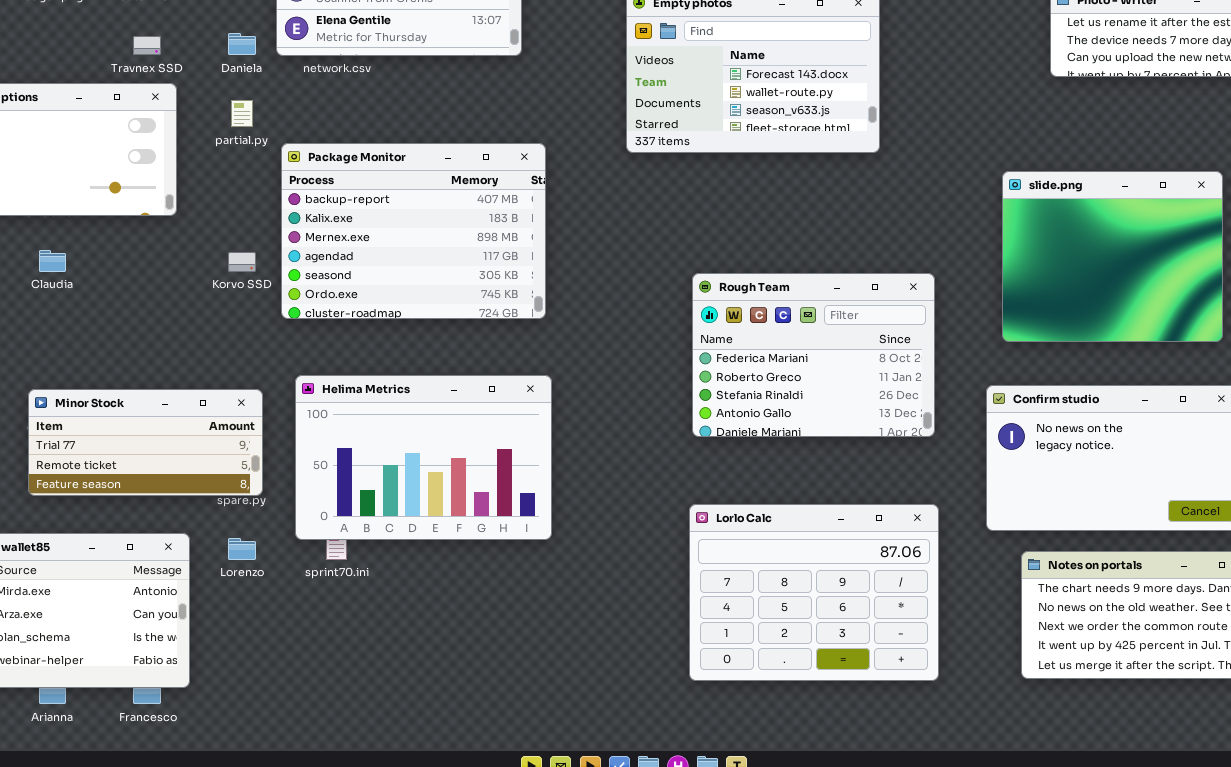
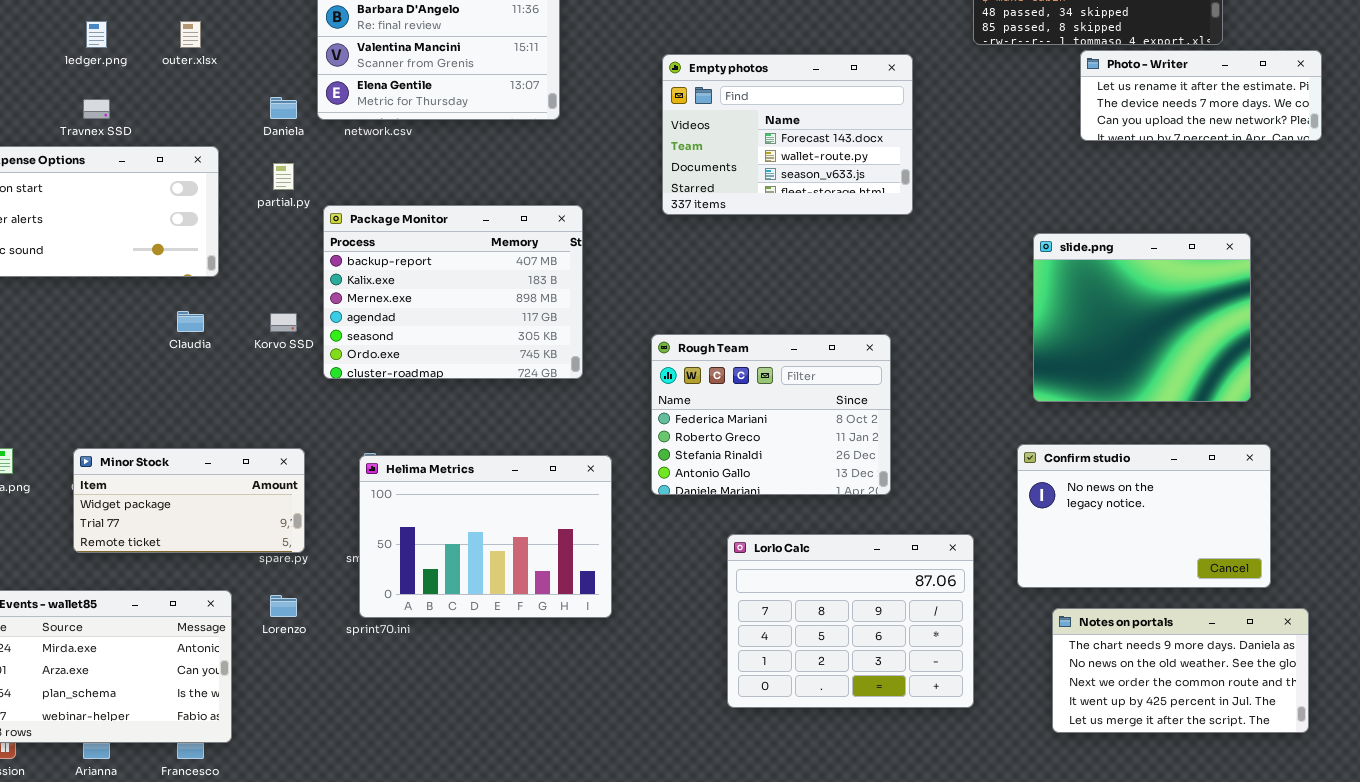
Travnex SSD: [133,36,161,55] -> [83,99,110,119], moved
Claudia: [39,250,66,272] -> [177,311,204,332], moved
Rough Team: [692,273,935,437] -> [651,334,891,495], moved
Helima Metrics: [295,375,552,540] -> [359,455,612,618], moved
Minor Stock: [28,389,263,496] -> [73,448,305,553], scrolled up 1 row
Lorlo Calc: [689,504,939,681] -> [727,534,974,708], moved

